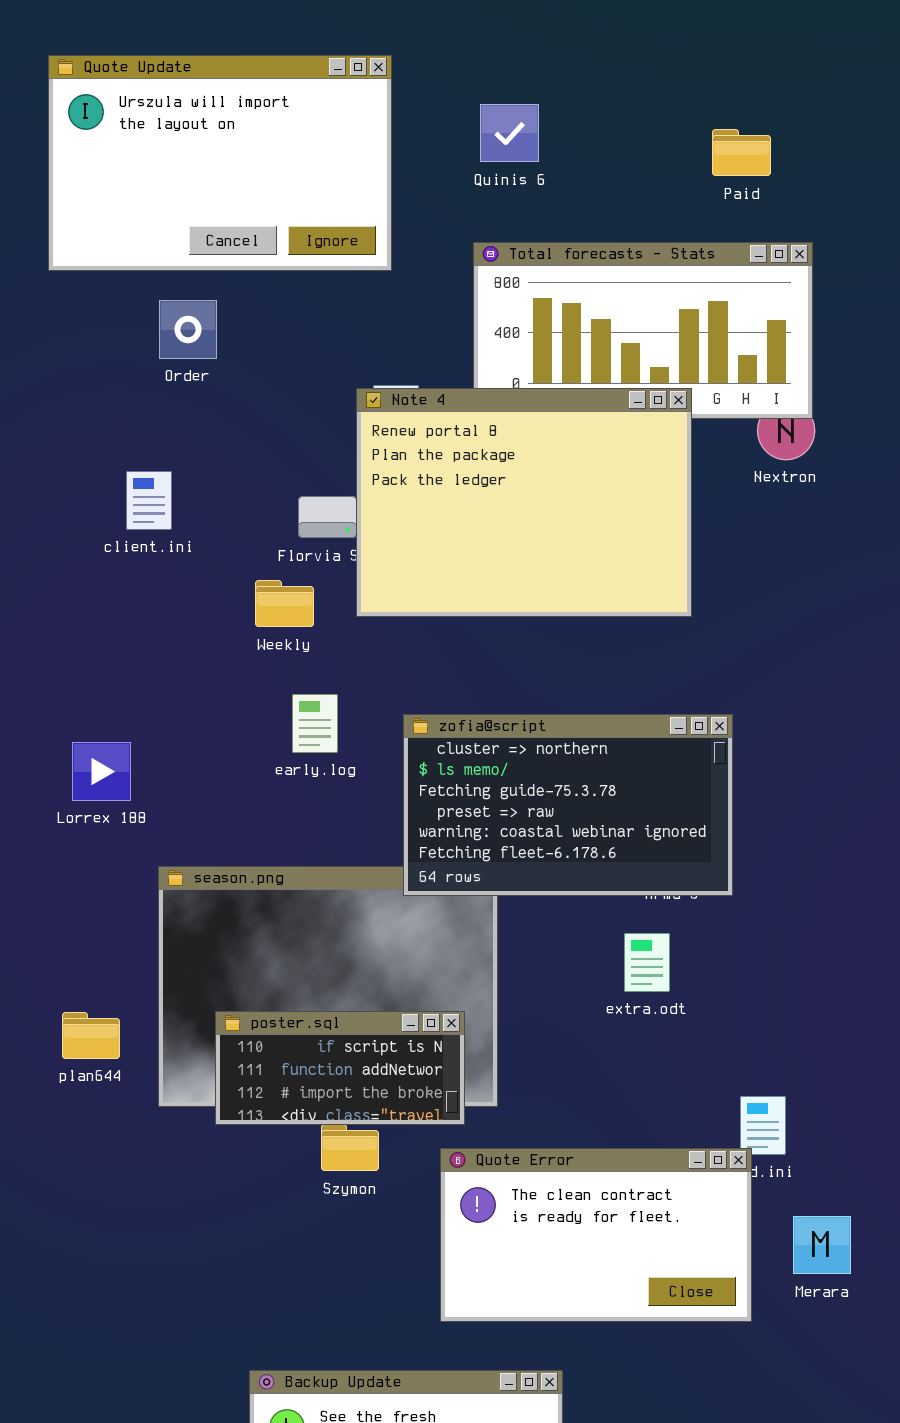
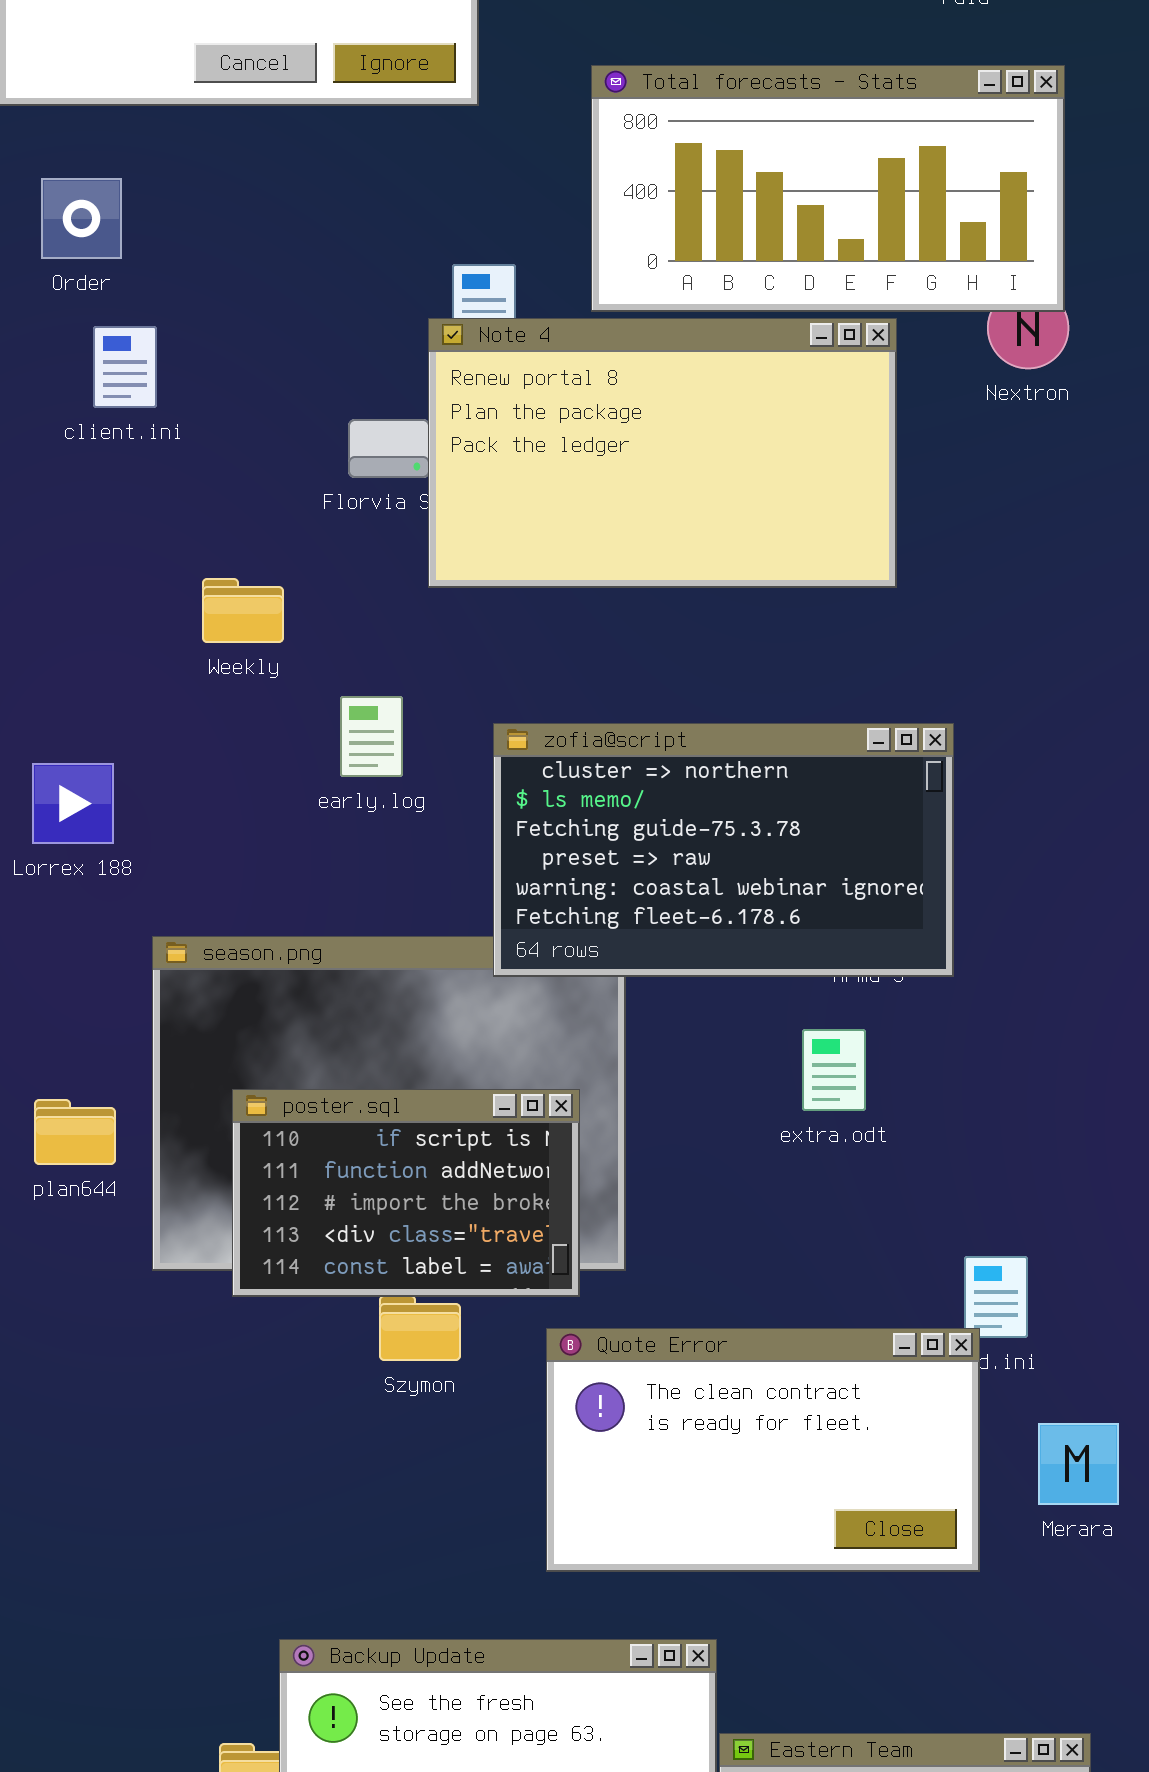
Order: [159,300,217,359] -> [41,178,122,259], moved
Note 4: [356,388,692,617] -> [428,318,897,588], resized
client.ini: [126,471,172,530] -> [93,326,157,408], moved
Weekly: [255,580,314,627] -> [202,578,284,643], moved
poster.sql: [215,1011,465,1125] -> [232,1089,580,1297], resized
plan644: [62,1012,120,1059] -> [34,1099,116,1165], moved

